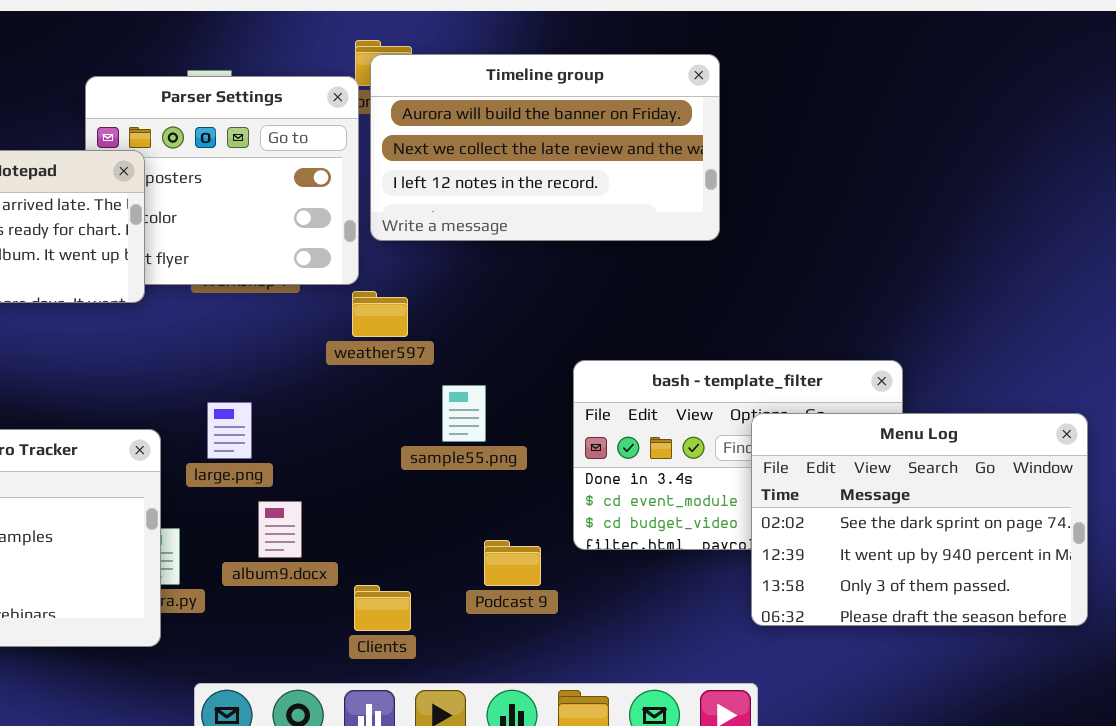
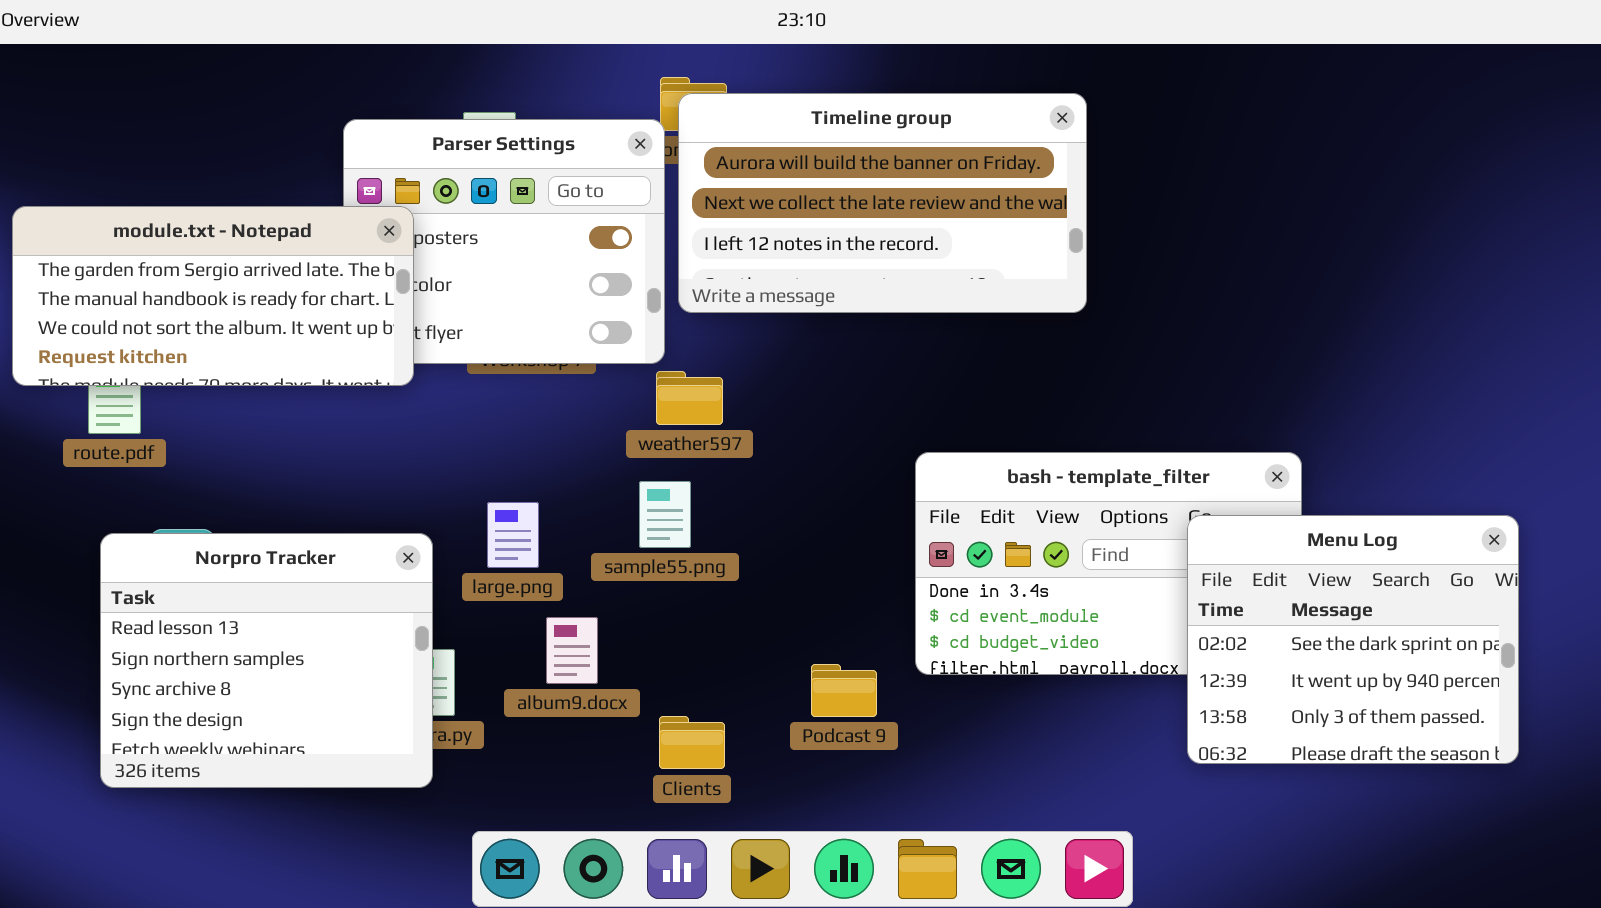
sample55.png: [442,385,486,442] -> [639,481,691,548], moved
Menu Log: [751,413,1088,626] -> [1187,515,1519,764], resized

